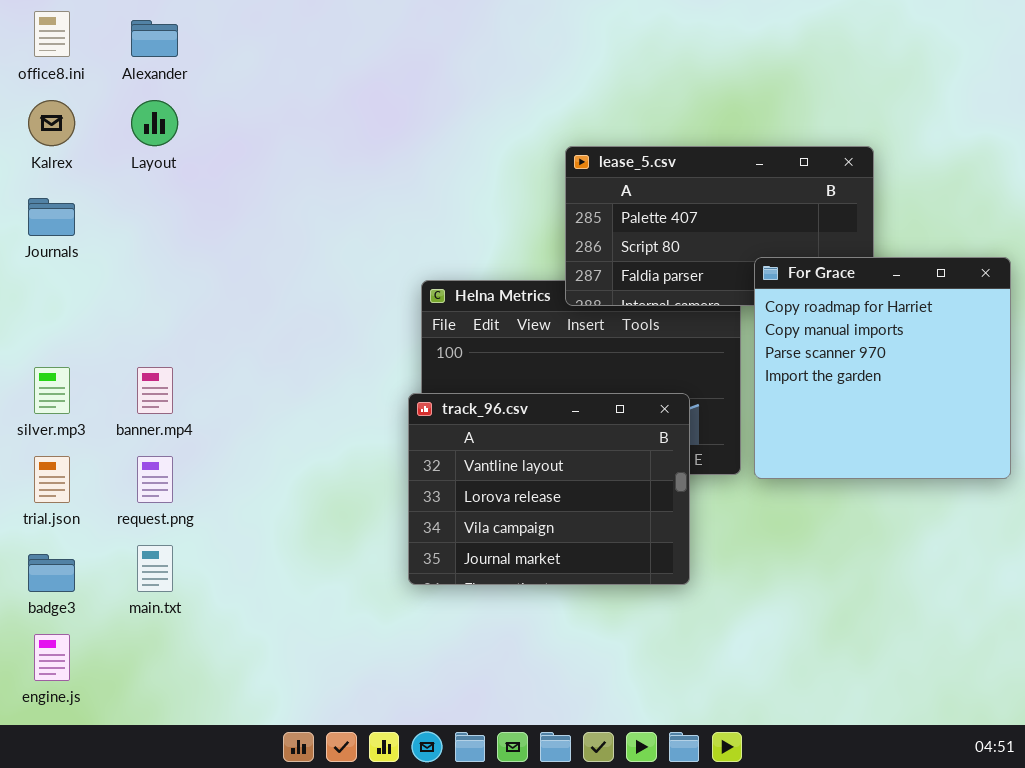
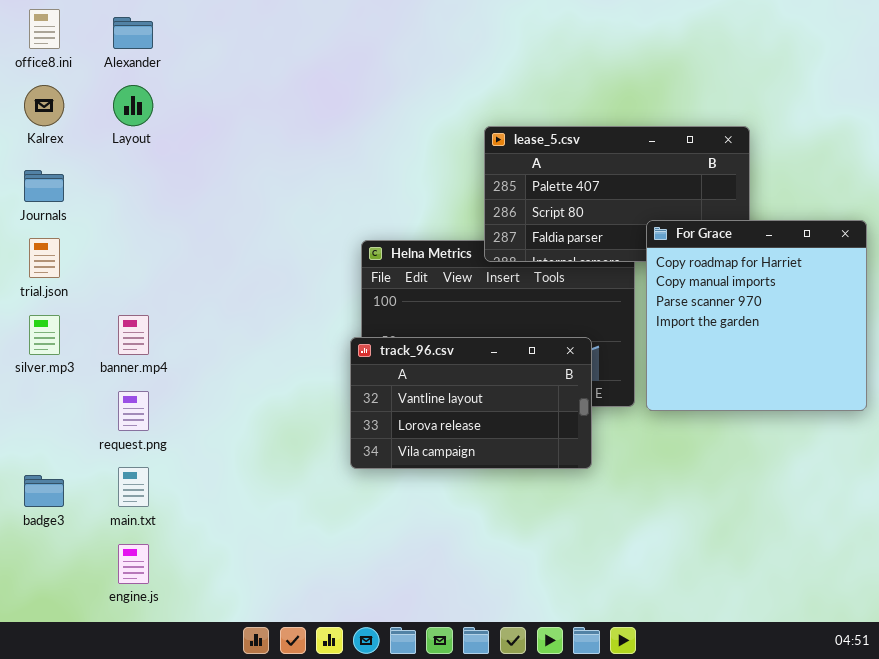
track_96.csv: [408,393,690,585] -> [350,337,592,469], resized
trial.json: [34,456,70,503] -> [29,238,60,278], moved
engine.js: [34,634,70,681] -> [118,544,149,584], moved

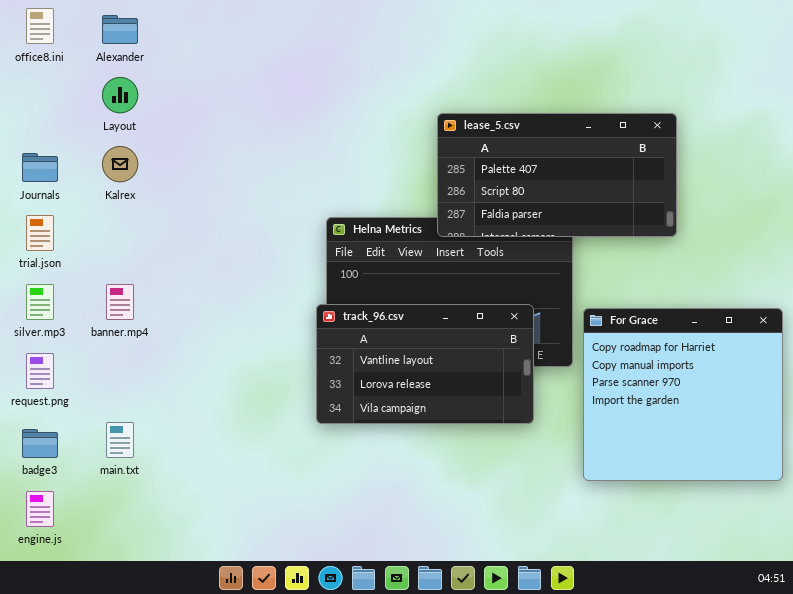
Kalrex: [24,85,64,126] -> [102,146,138,182], moved
For Grace: [646,220,867,411] -> [583,308,783,481], moved
request.png: [118,391,149,431] -> [26,353,54,389], moved
engine.js: [118,544,149,584] -> [26,491,54,527], moved

